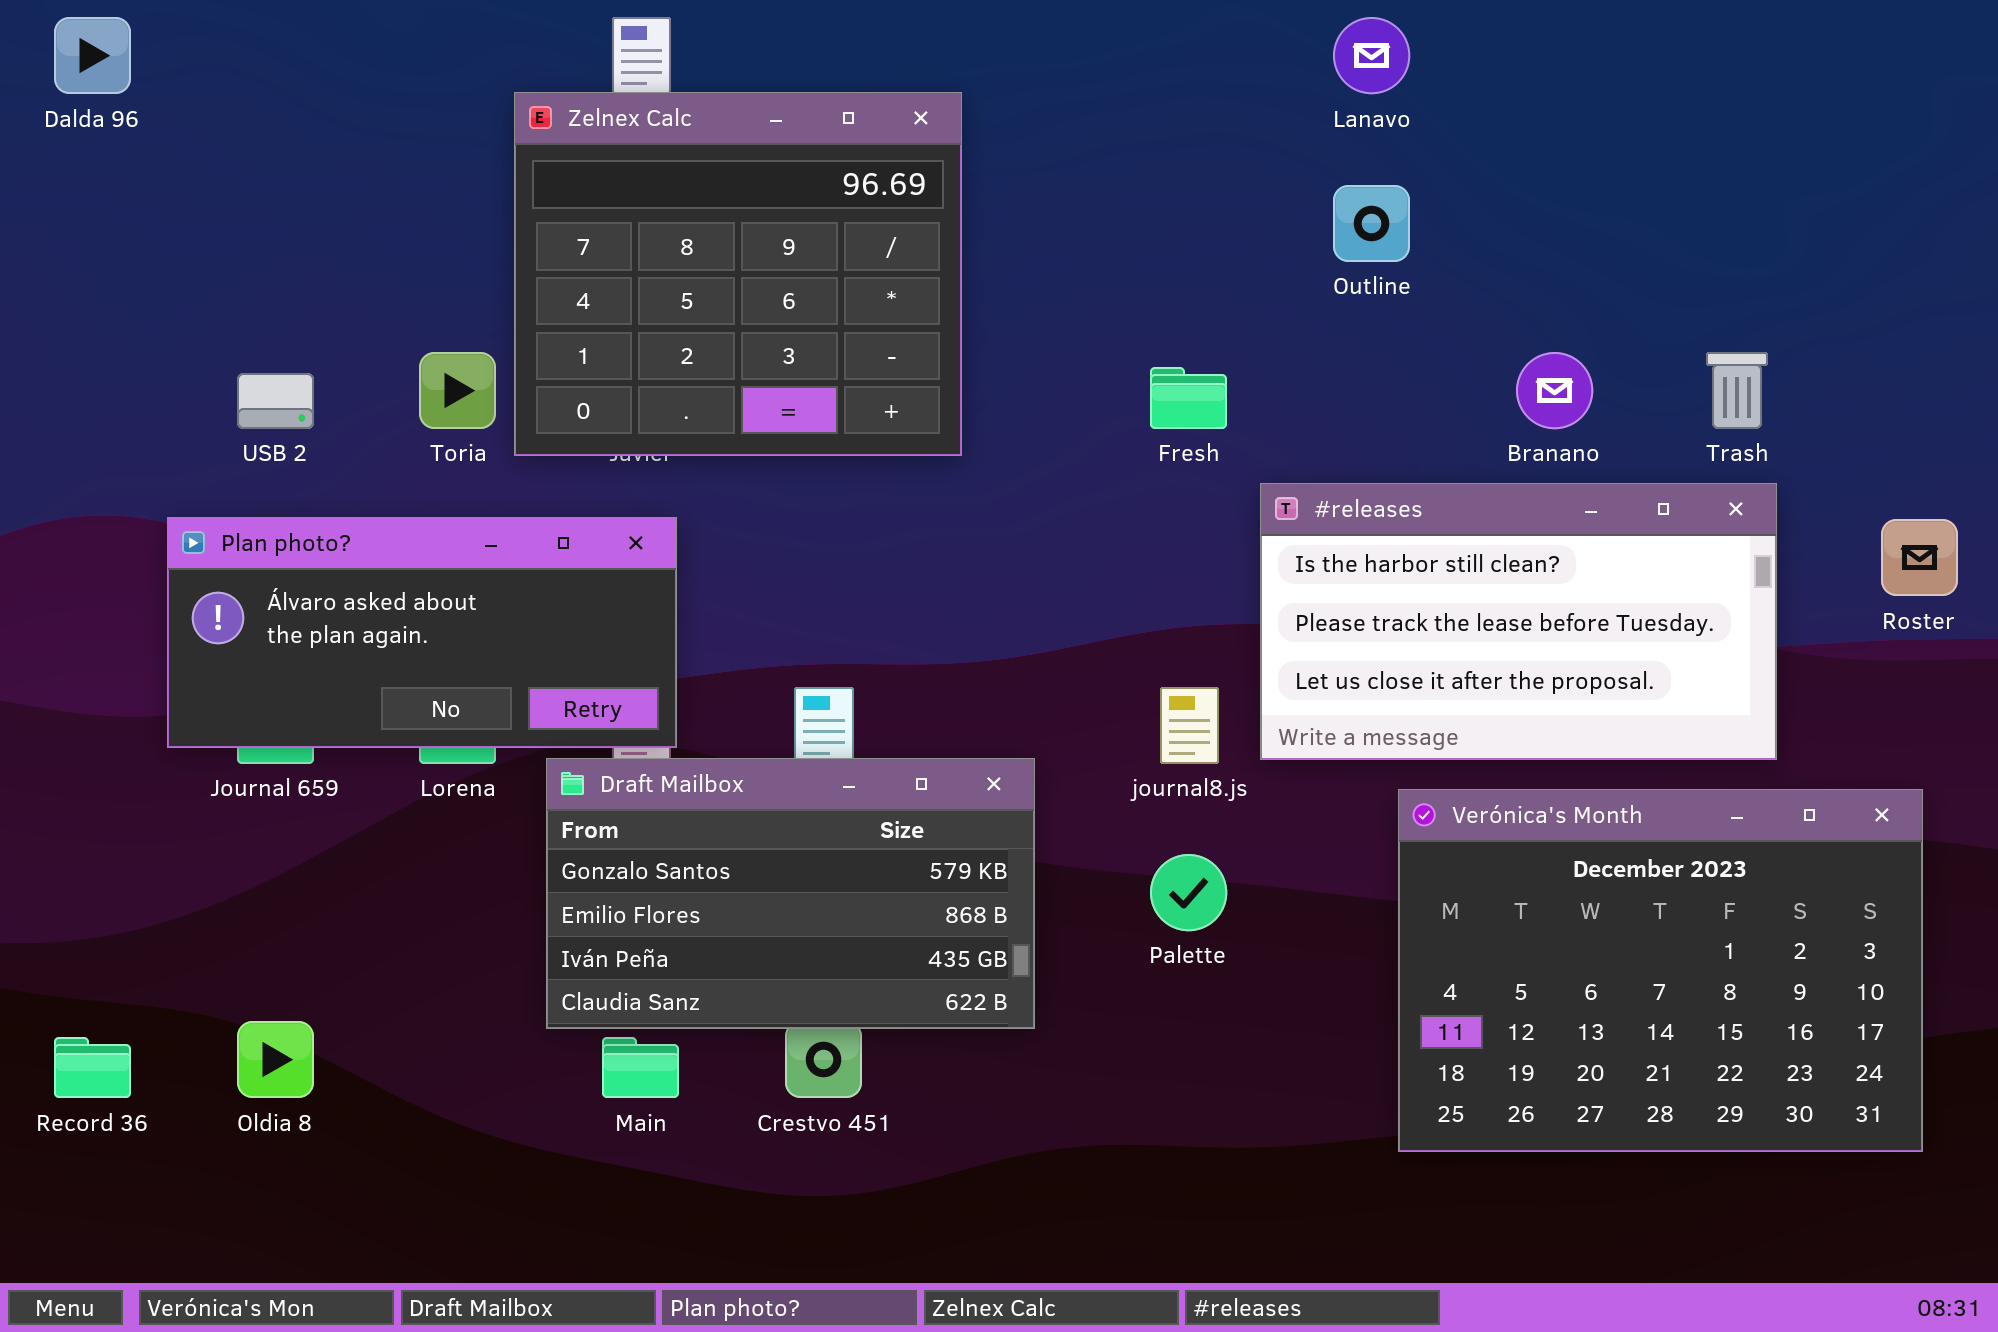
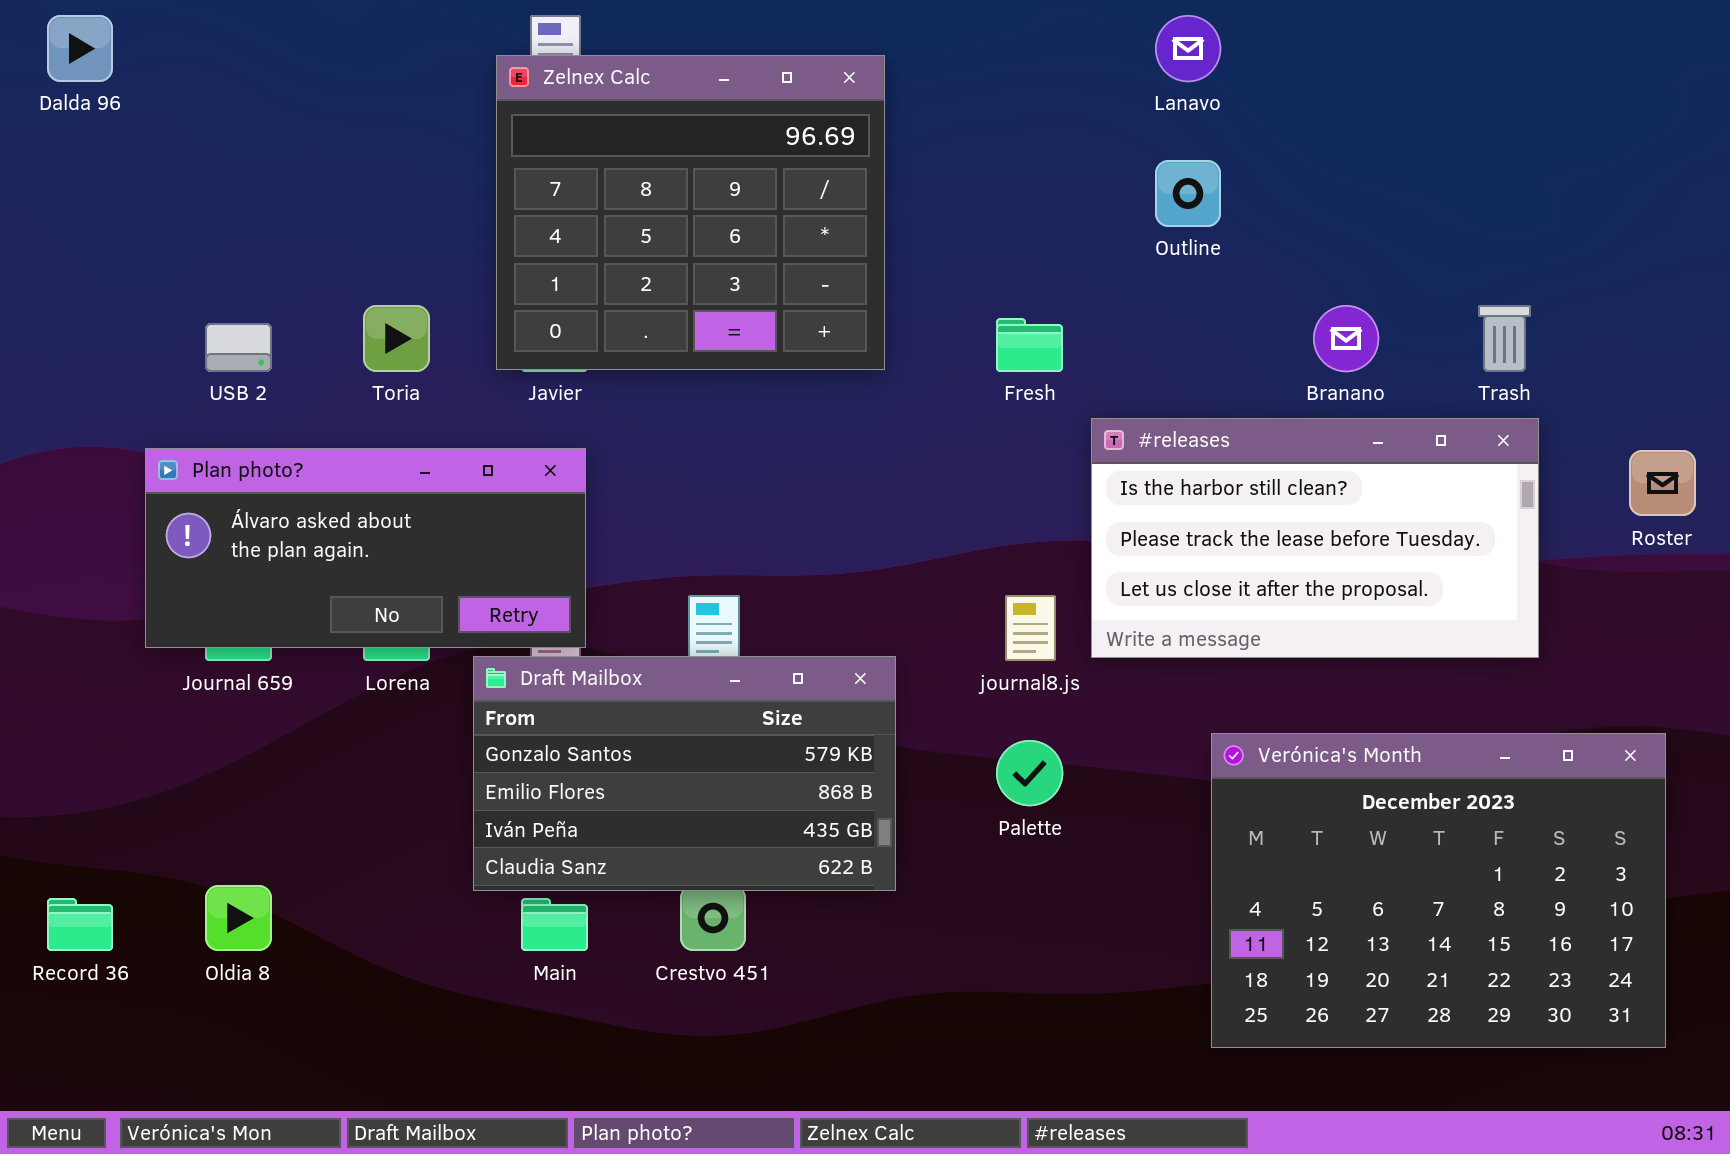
Zelnex Calc: [514,92,962,456] -> [496,55,885,370], moved
Verónica's Month: [1398,789,1923,1152] -> [1211,733,1666,1048], moved

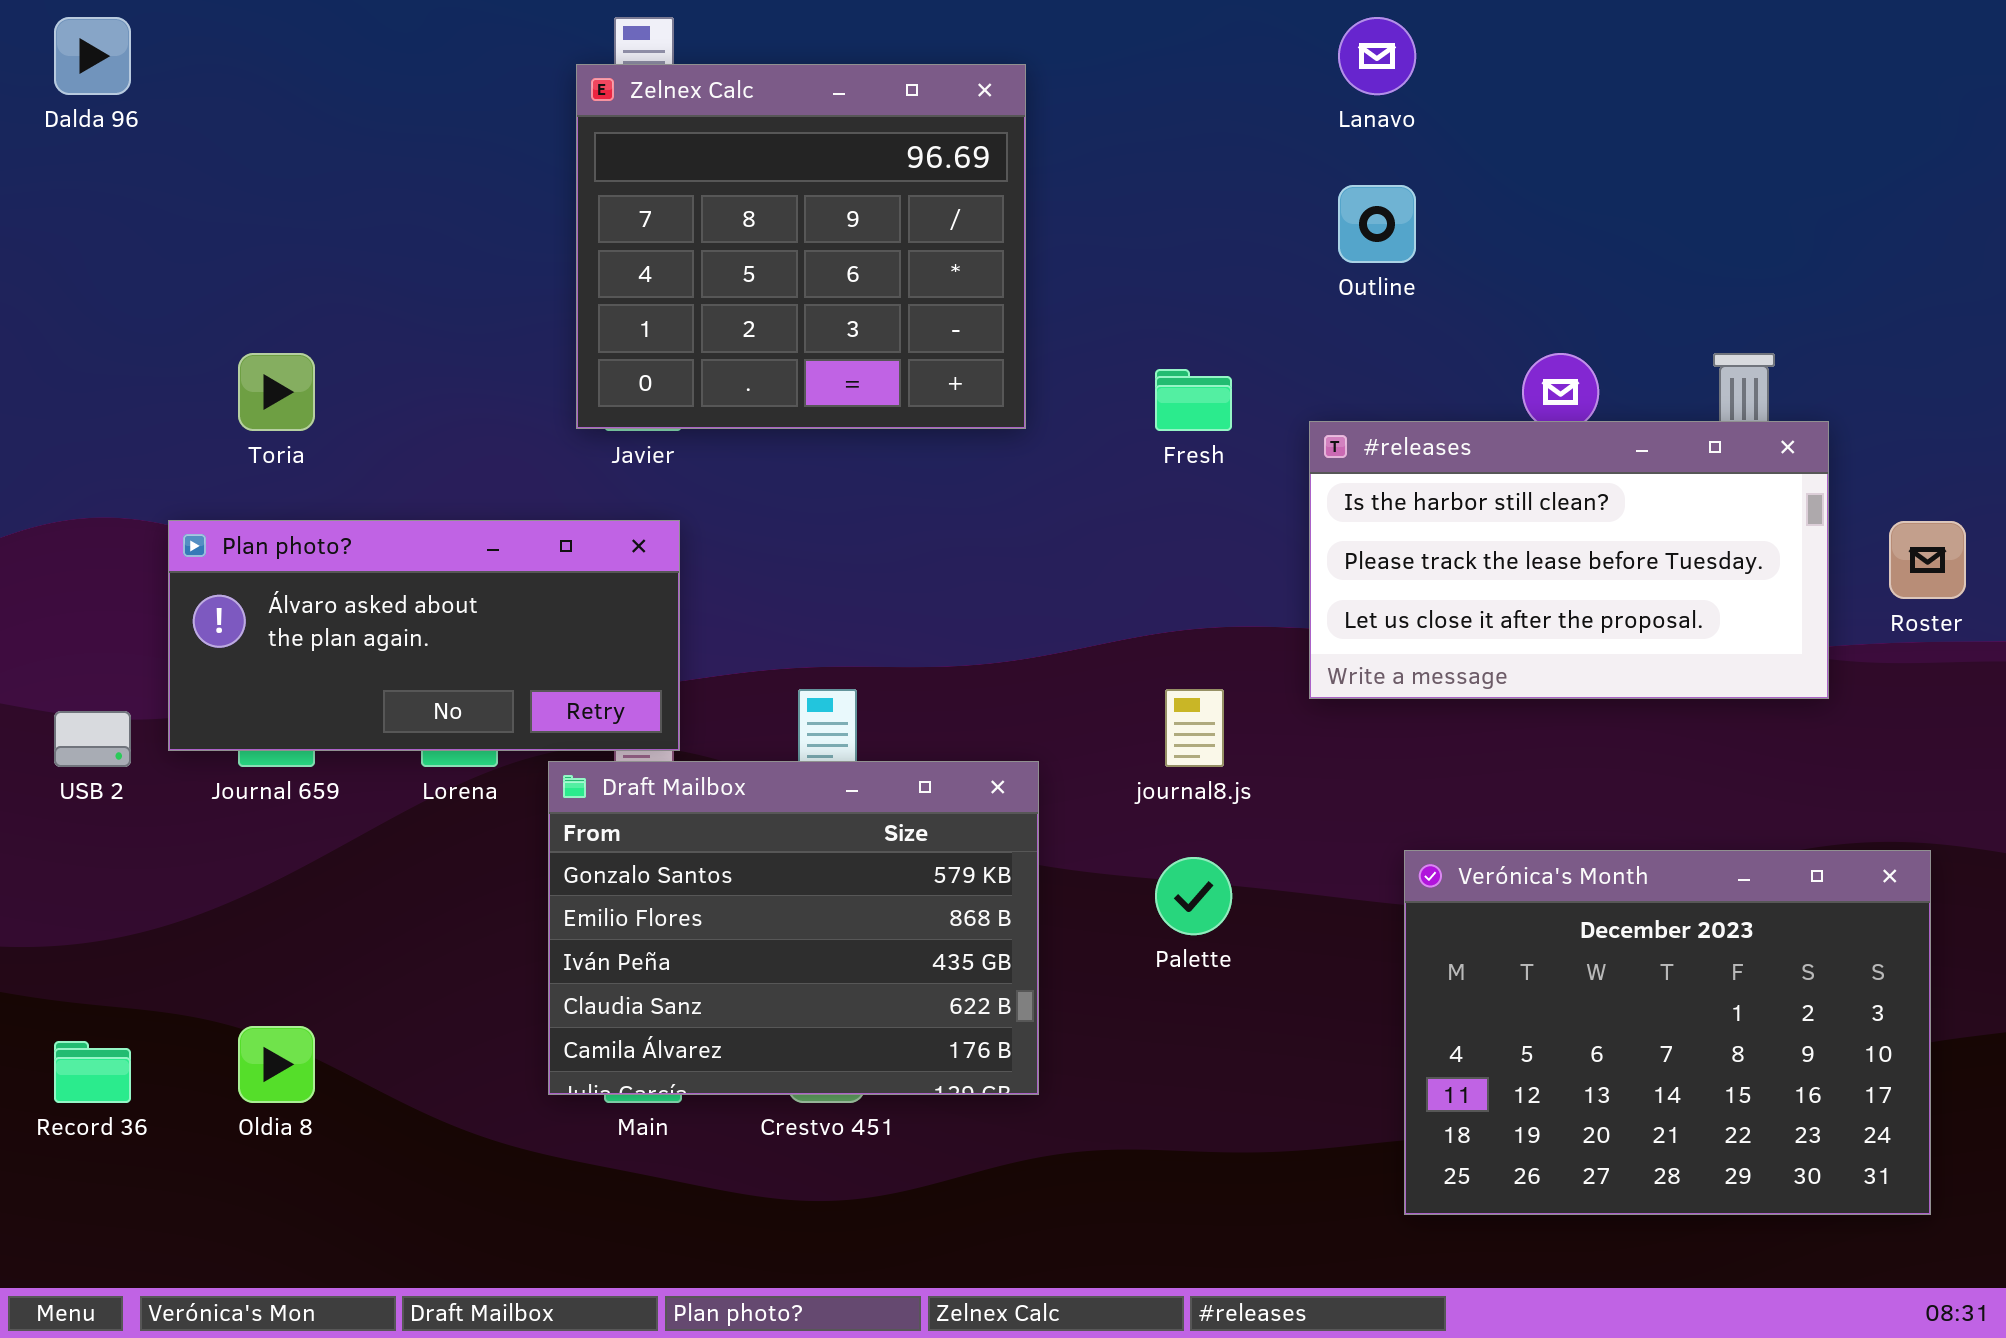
Toria: [363,305,430,372] -> [238,353,315,431], moved
USB 2: [205,323,272,372] -> [54,711,131,767], moved
#releases: [1091,418,1539,658] -> [1309,421,1829,699], moved
Draft Mailbox: [473,656,896,891] -> [548,761,1039,1095], resized

